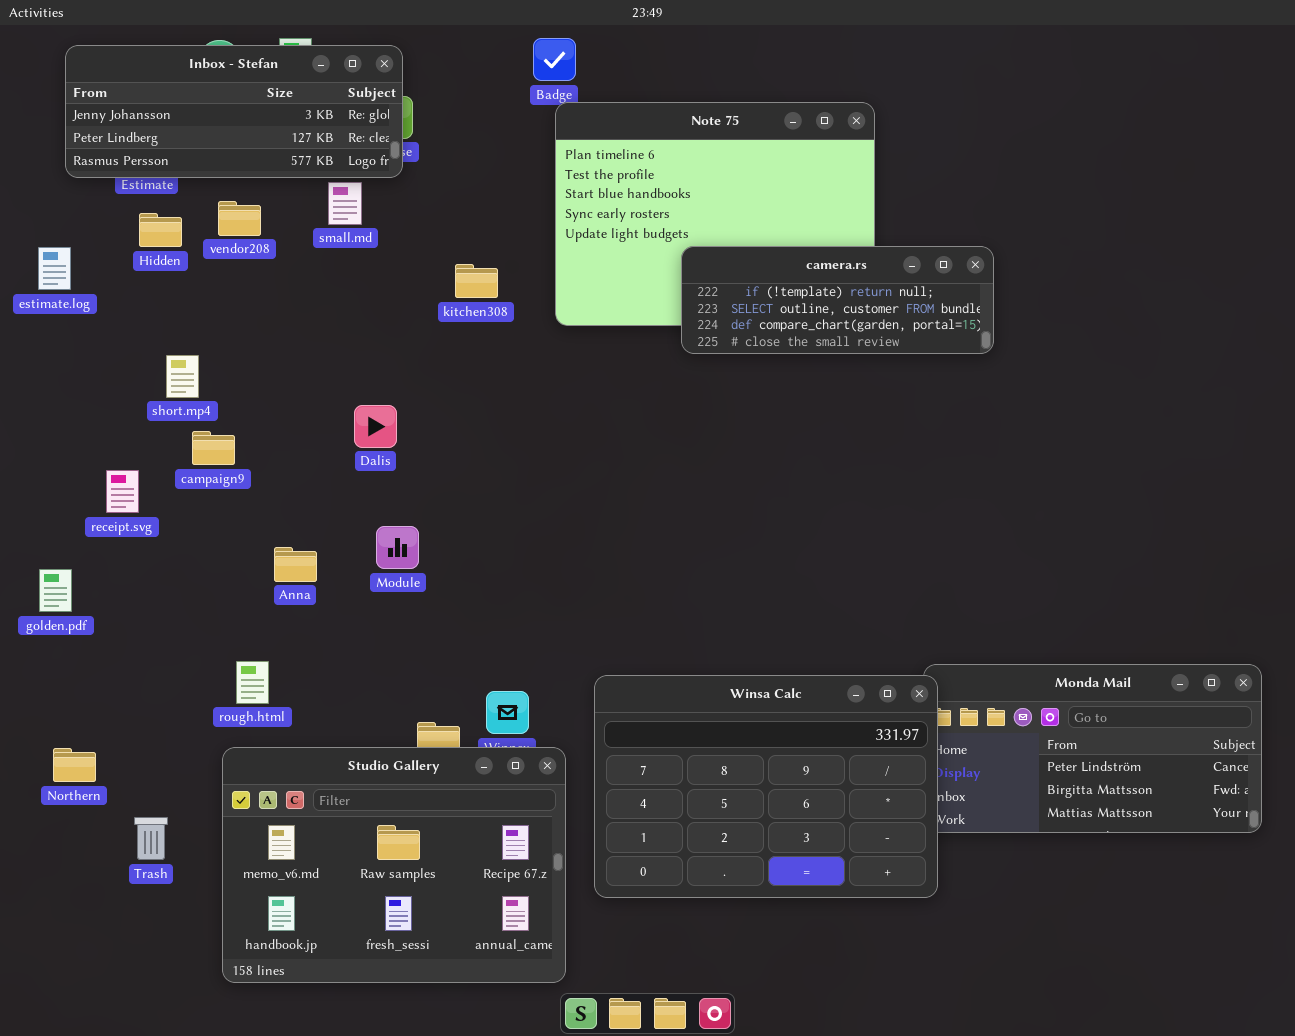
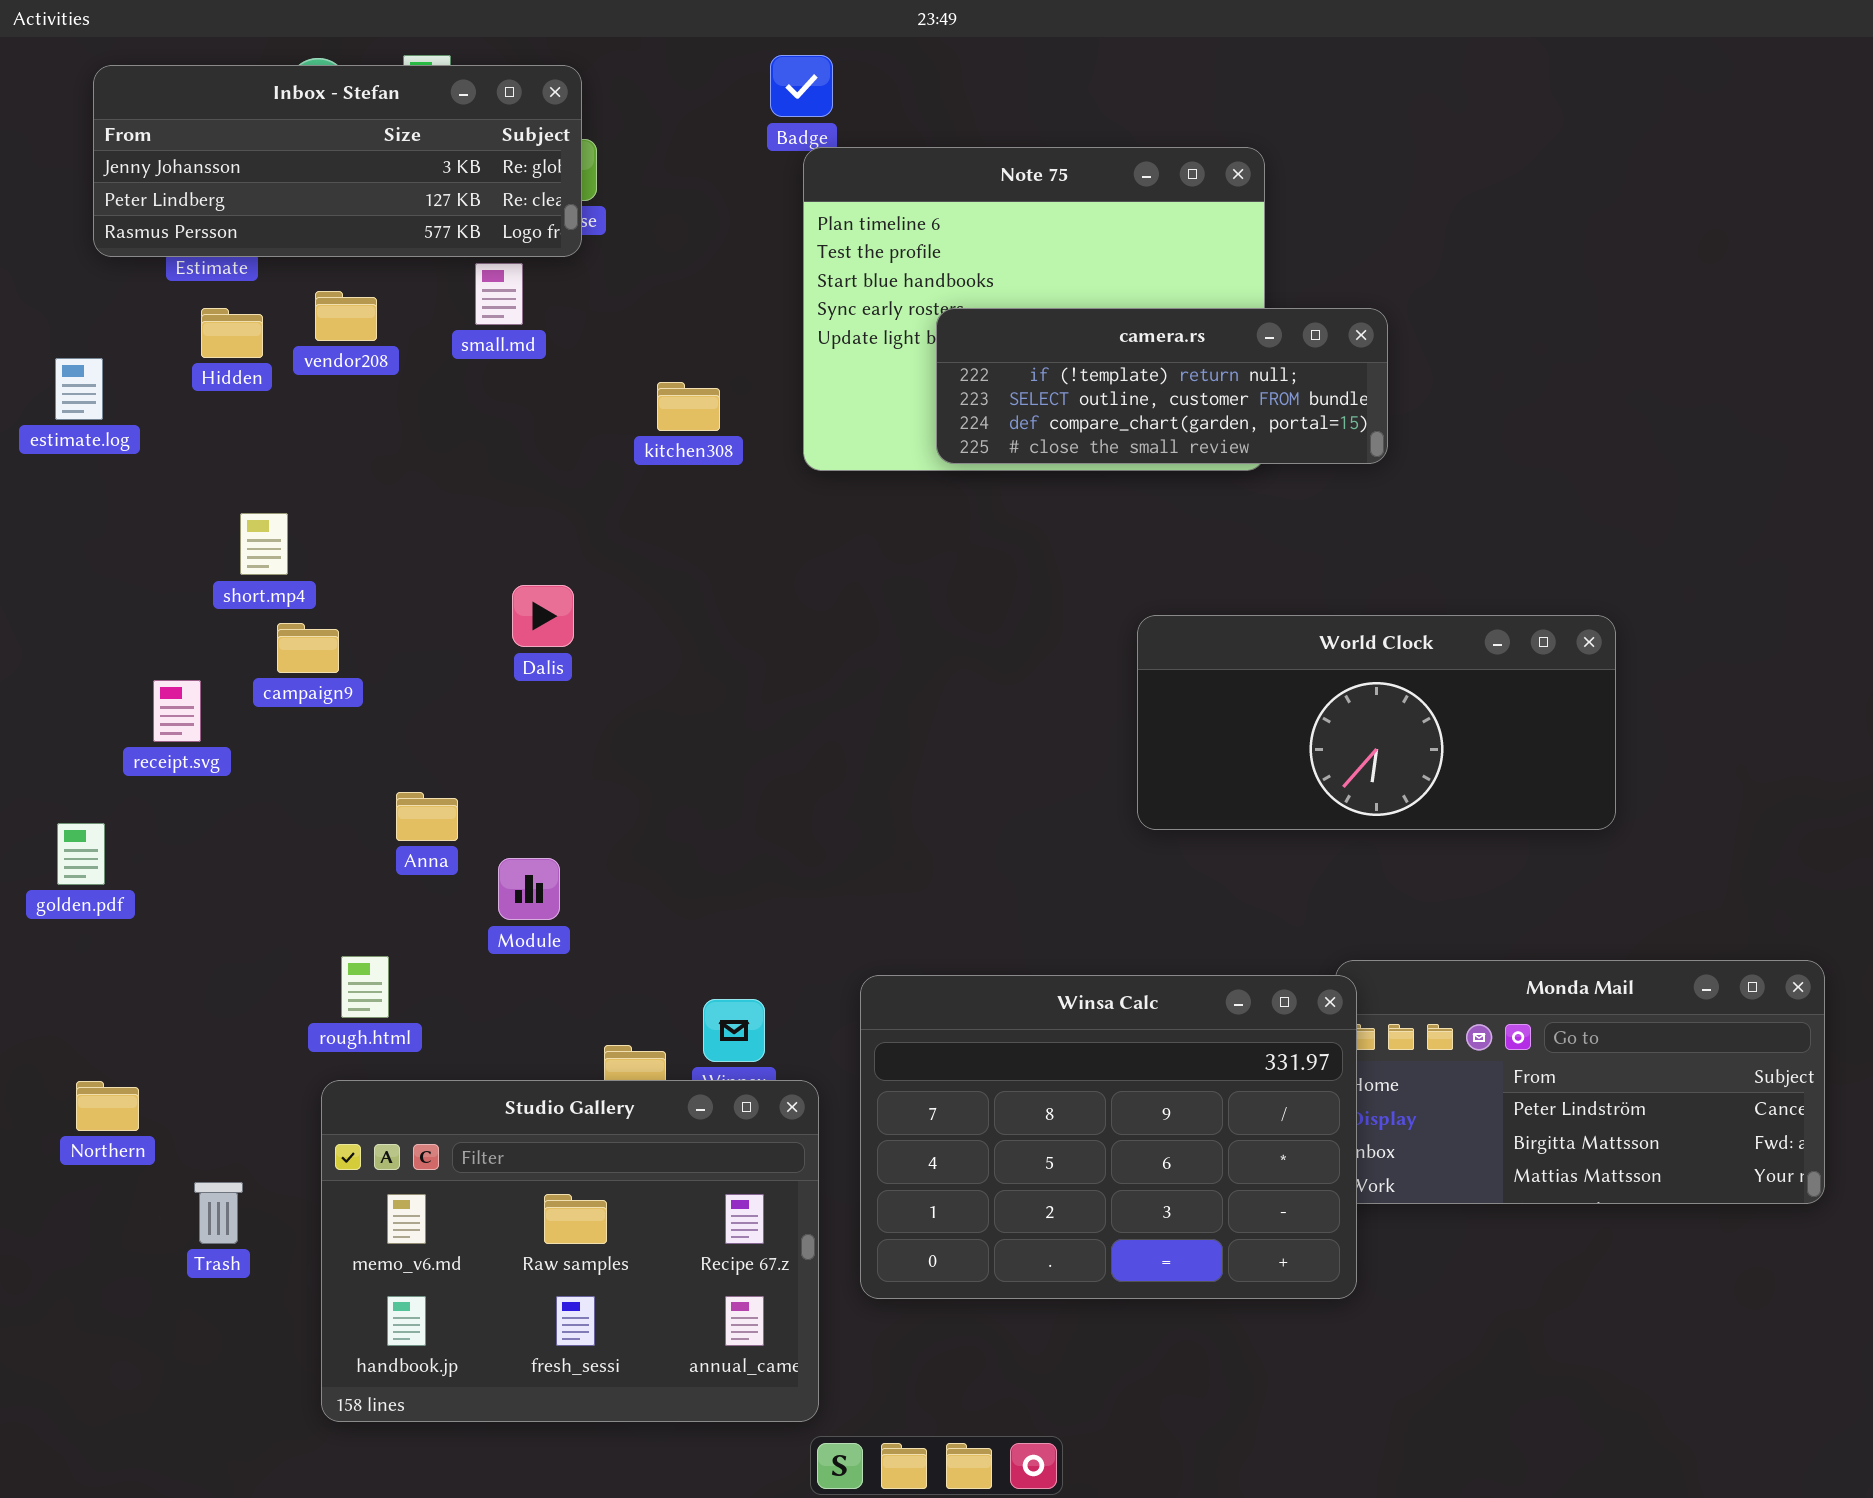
camera.rs: [681,246,994,354] -> [936,308,1388,464], moved
World Clock: none -> [1137,615,1616,830], opened
Module: [376,526,419,569] -> [498,858,560,920], moved

